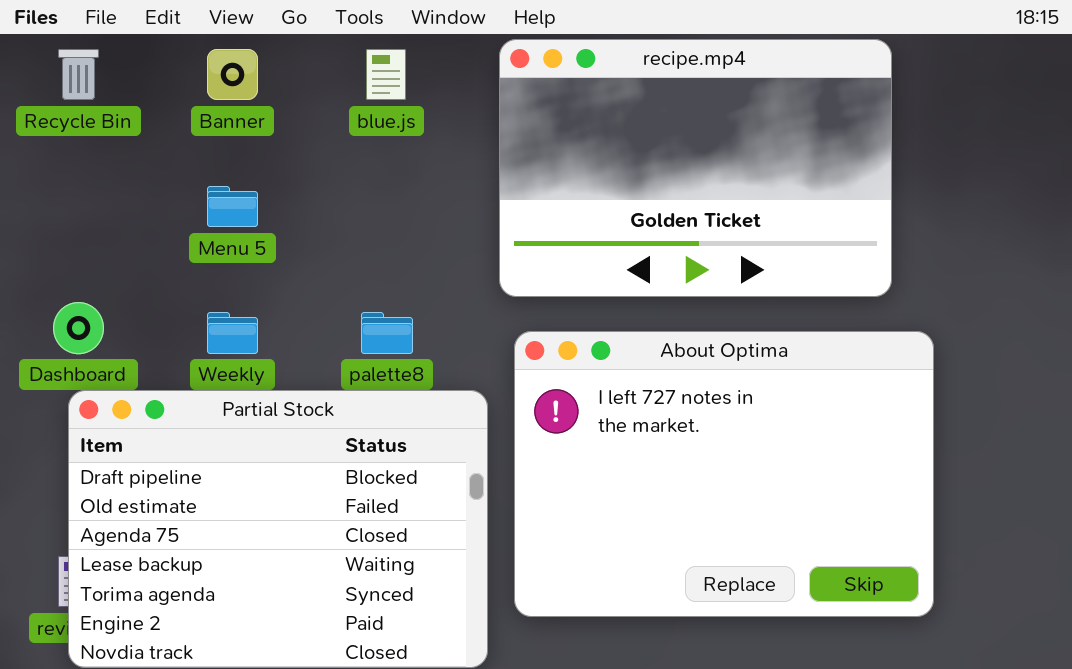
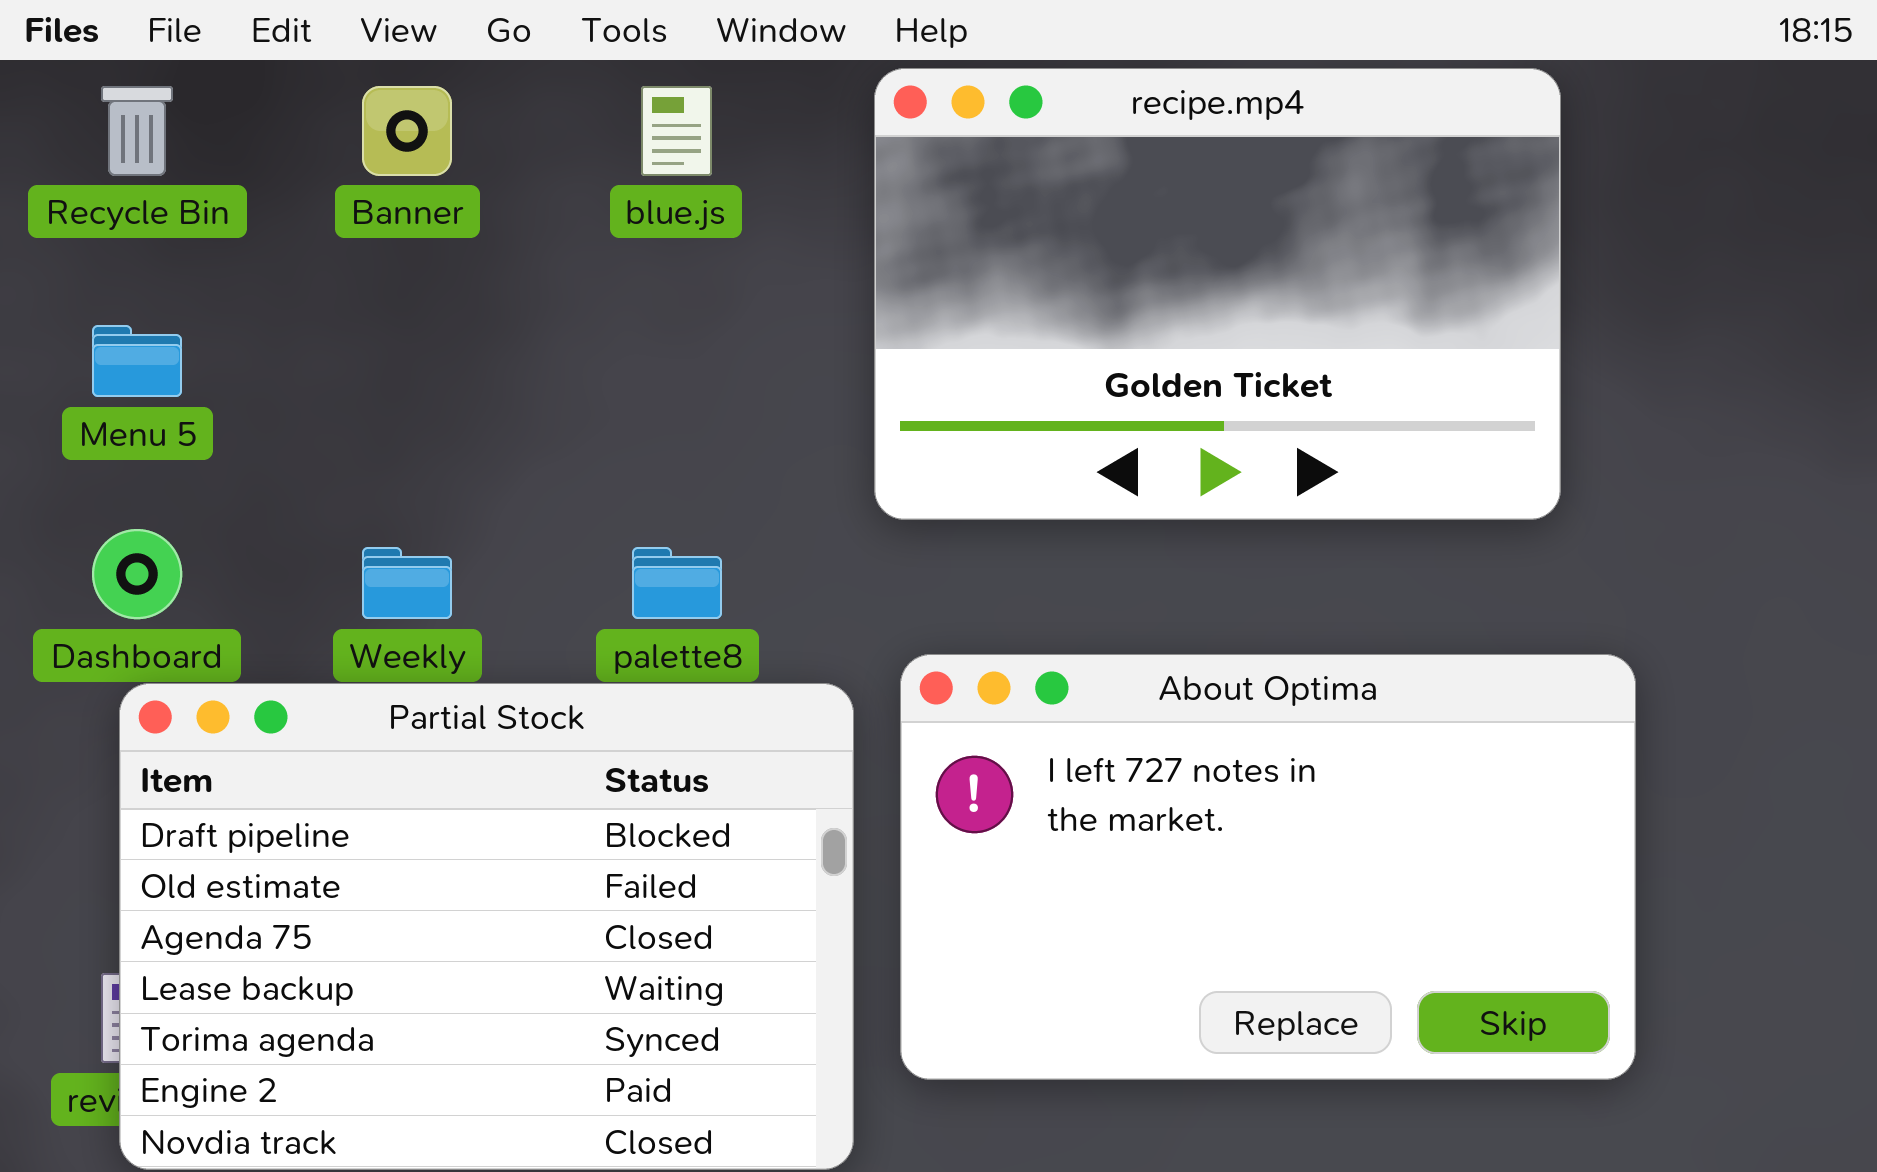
Menu 5: [207,186,258,227] -> [92,325,182,397], moved
About Optima: [514,331,934,617] -> [900,654,1636,1080], resized

